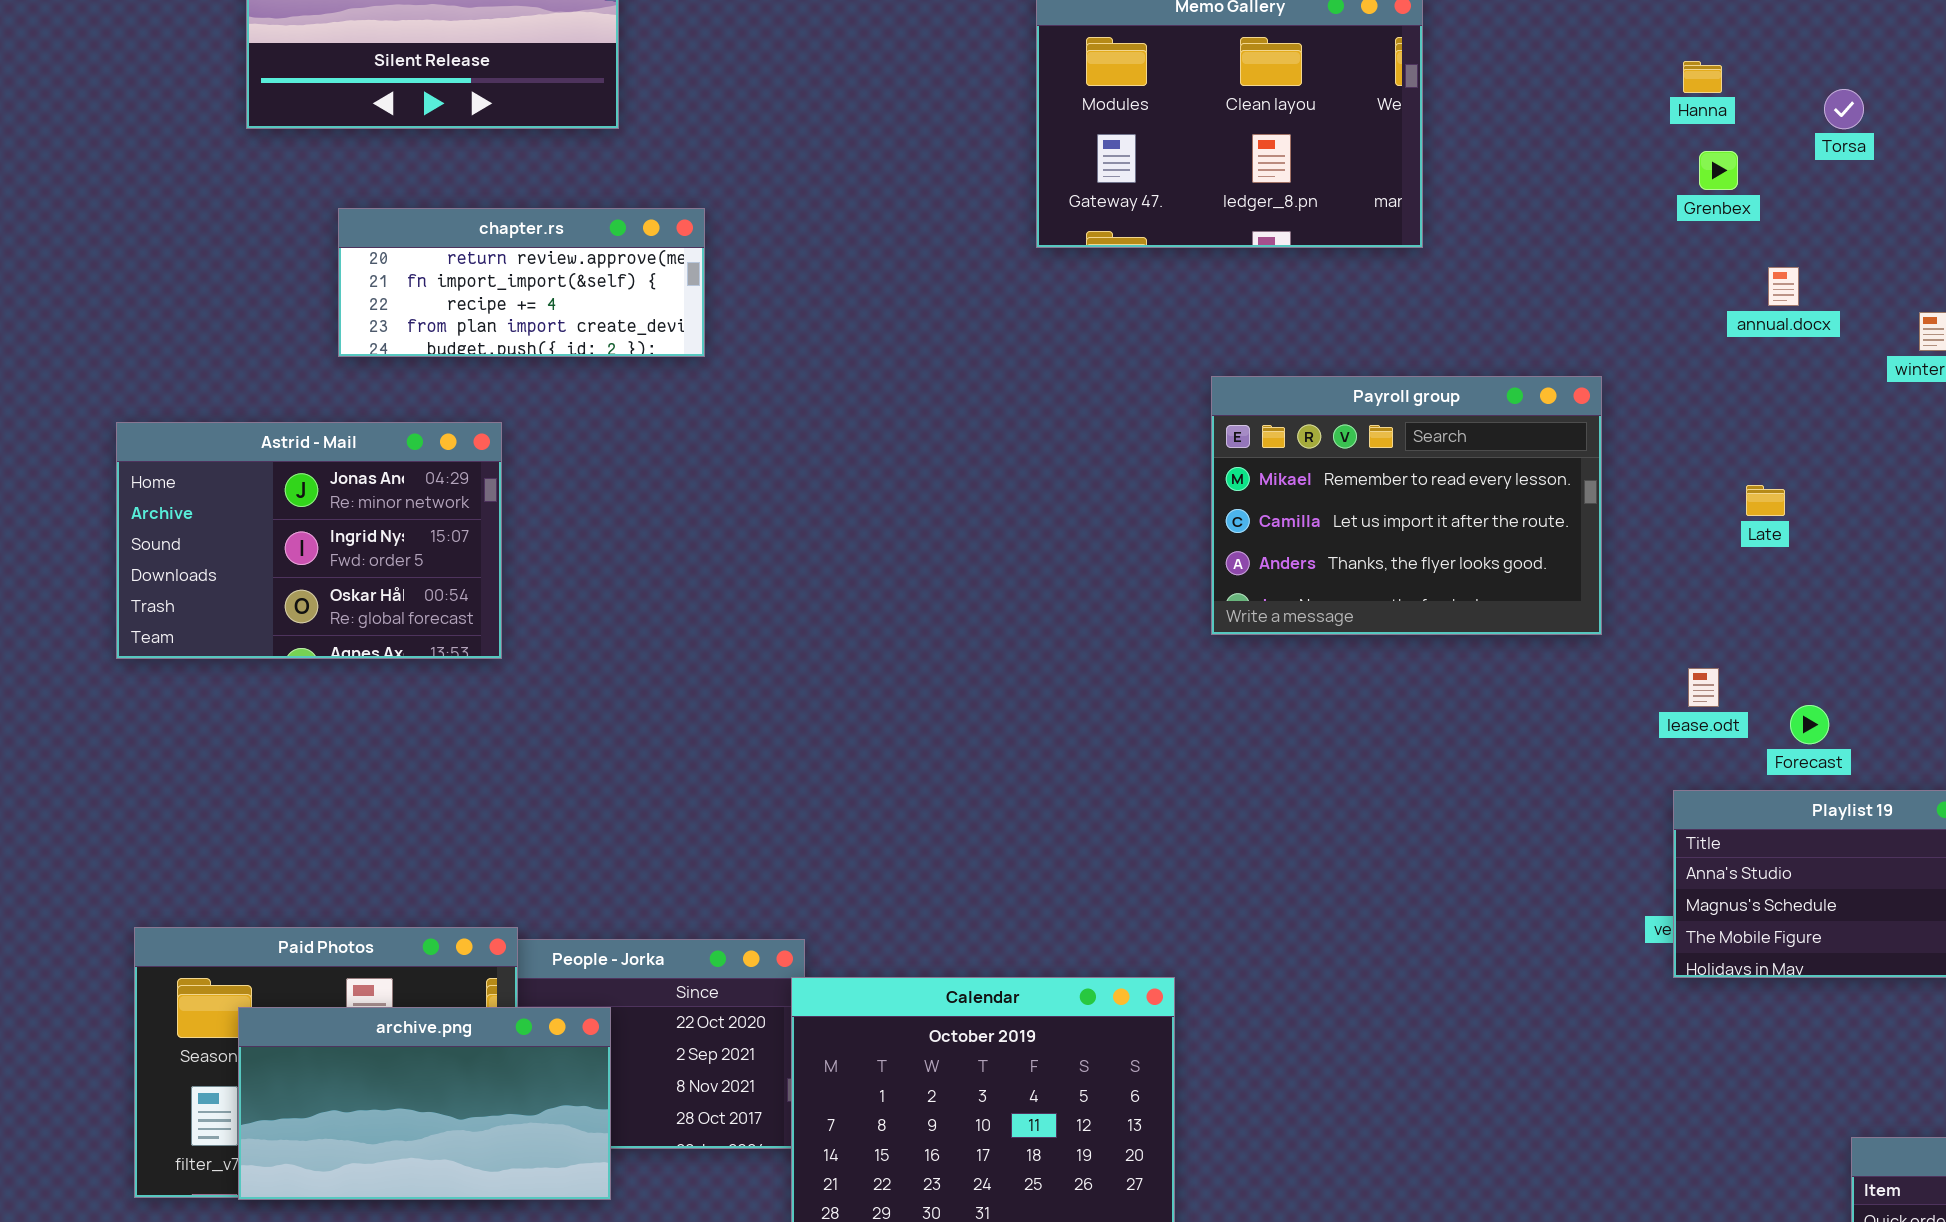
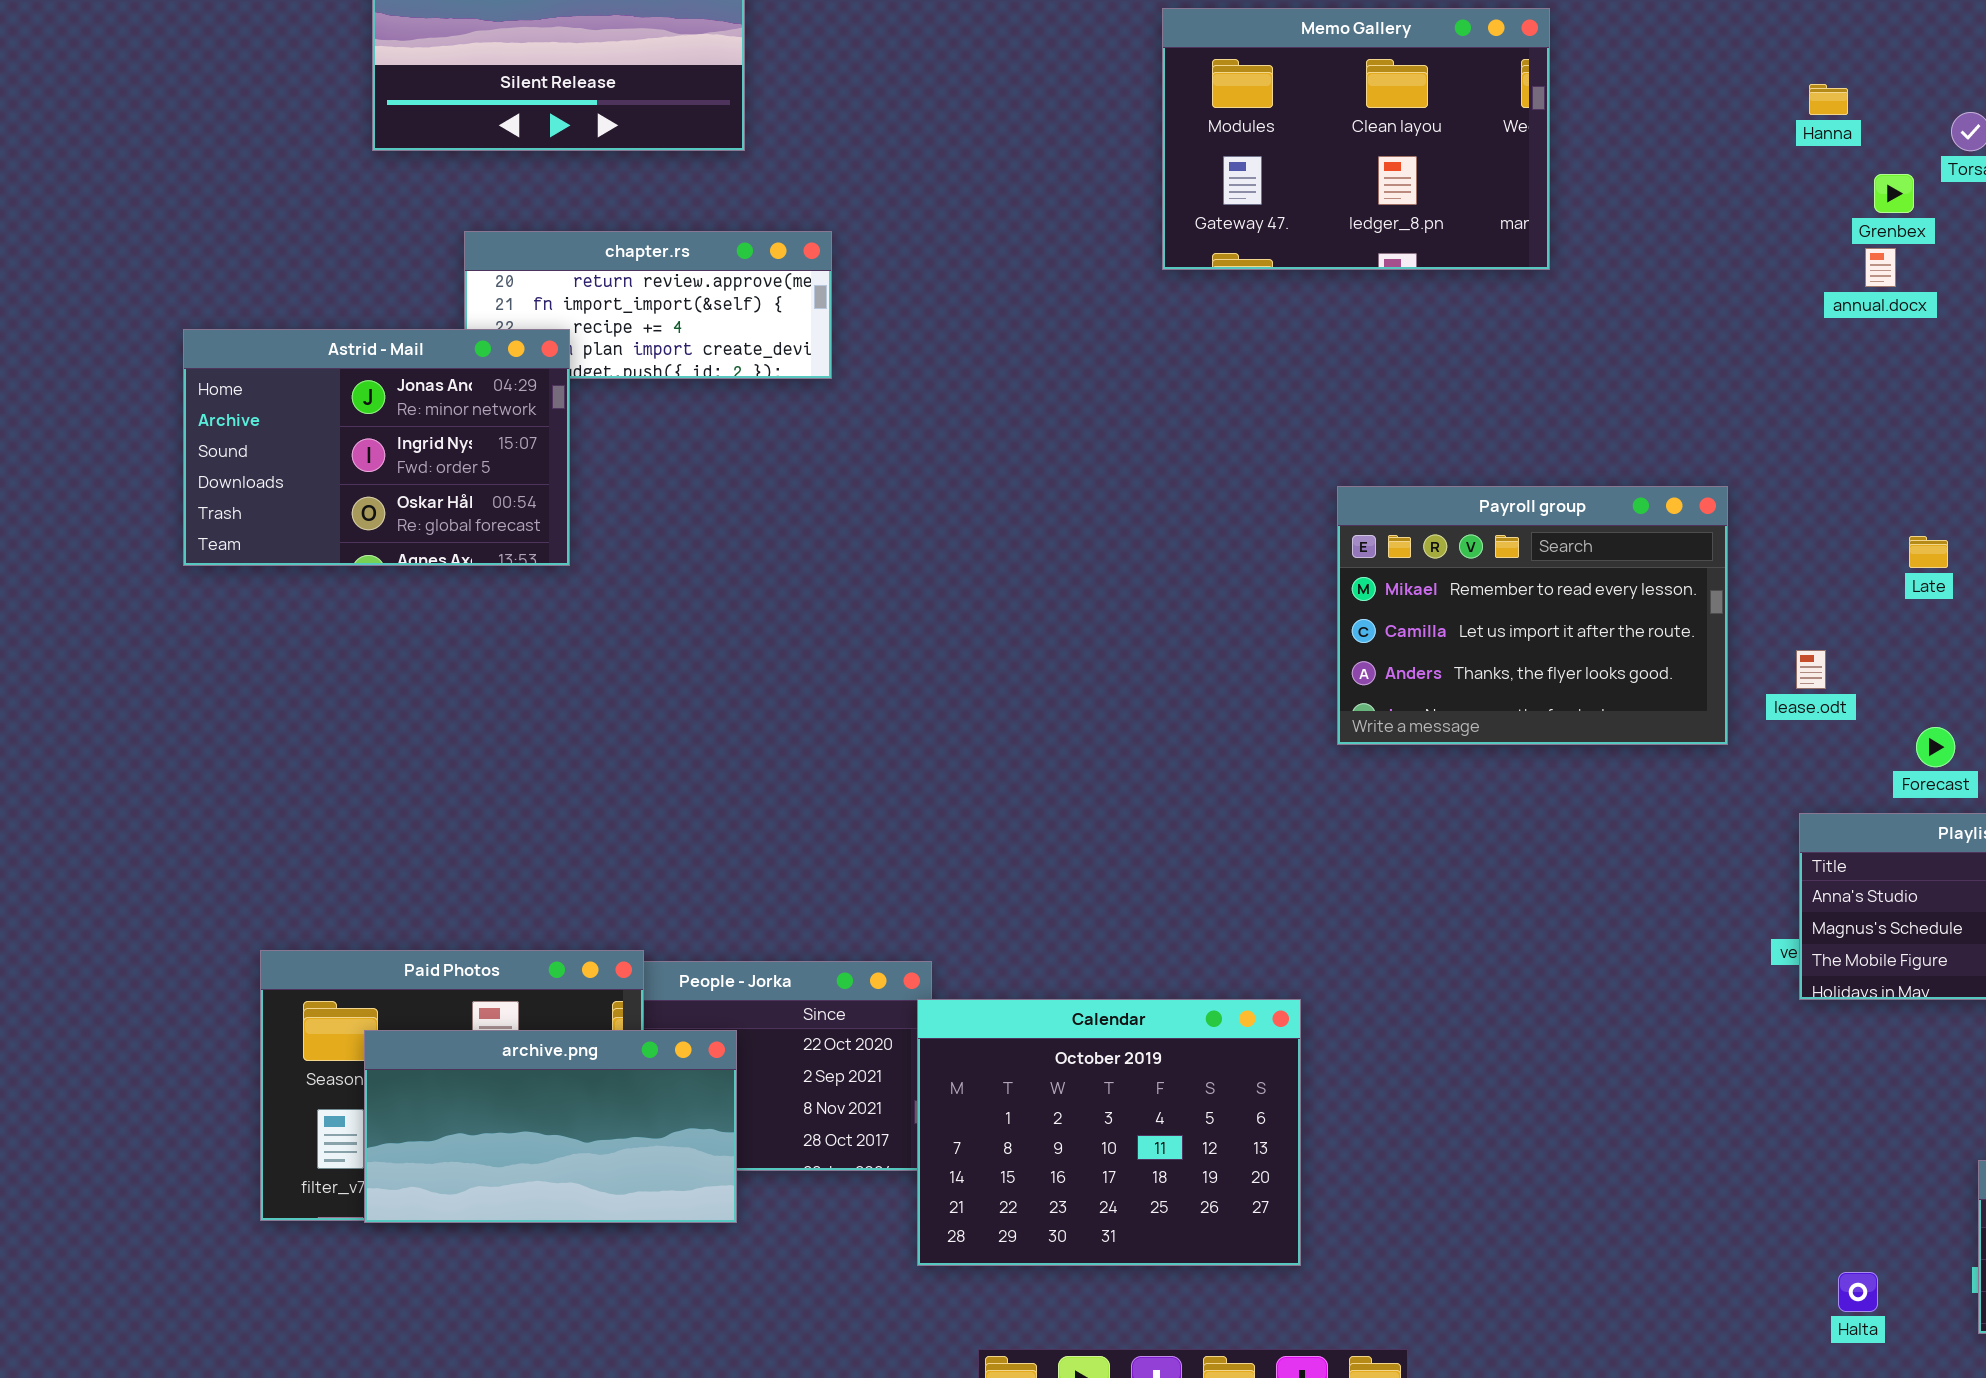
Grenbex: [1699,151,1738,190] -> [1874,174,1914,213], moved
annual.docx: [1768,267,1799,306] -> [1865,248,1896,287], moved
Payroll group: [1211,376,1602,635] -> [1337,486,1728,745], moved
Astrid - Mail: [116,422,502,659] -> [183,329,570,566], moved
Late: [1746,485,1785,516] -> [1909,536,1948,568], moved
lease.odt: [1688,668,1719,707] -> [1796,650,1826,689], moved

